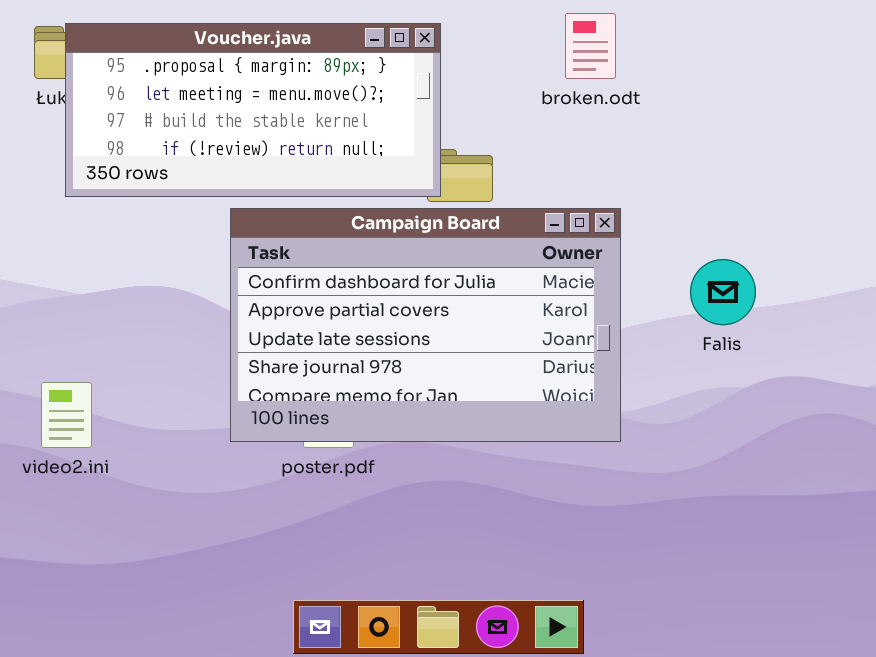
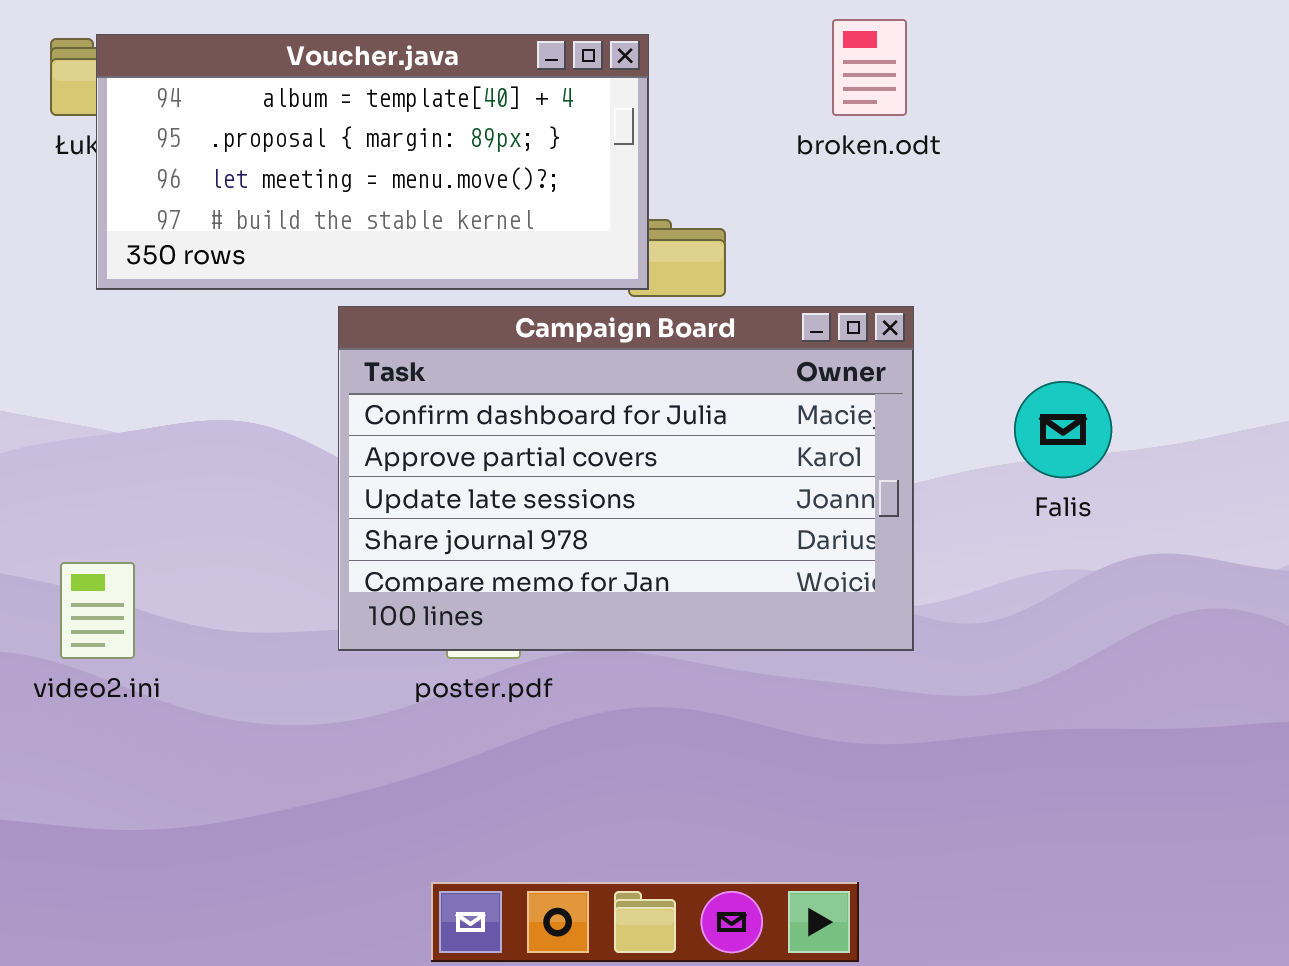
Voucher.java: [65,23,441,197] -> [96,34,649,290], scrolled up 1 row

